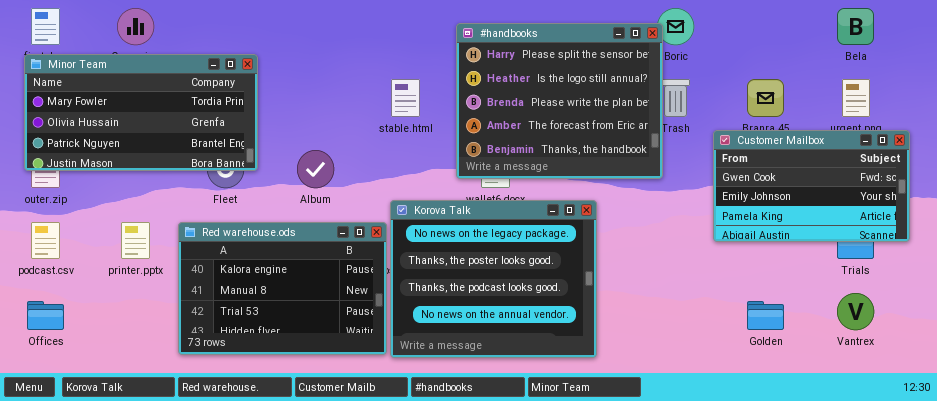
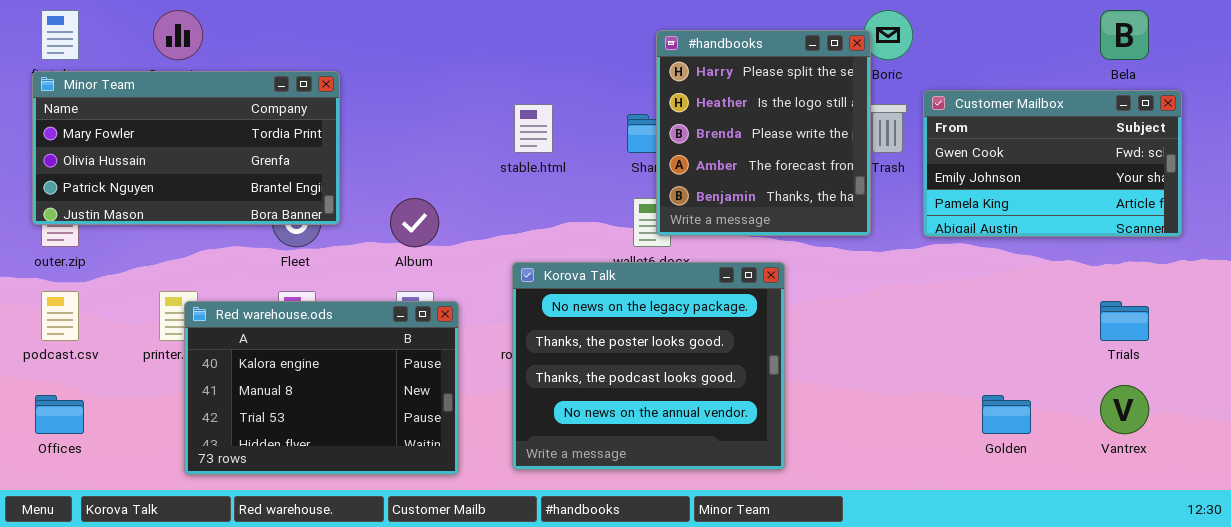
#handbooks: [456,23,663,179] -> [656,30,871,236], resized
Customer Mailbox: [713,130,910,242] -> [923,90,1182,237], moved
Red warehouse.ods: [178,222,387,355] -> [184,301,459,475], moved

